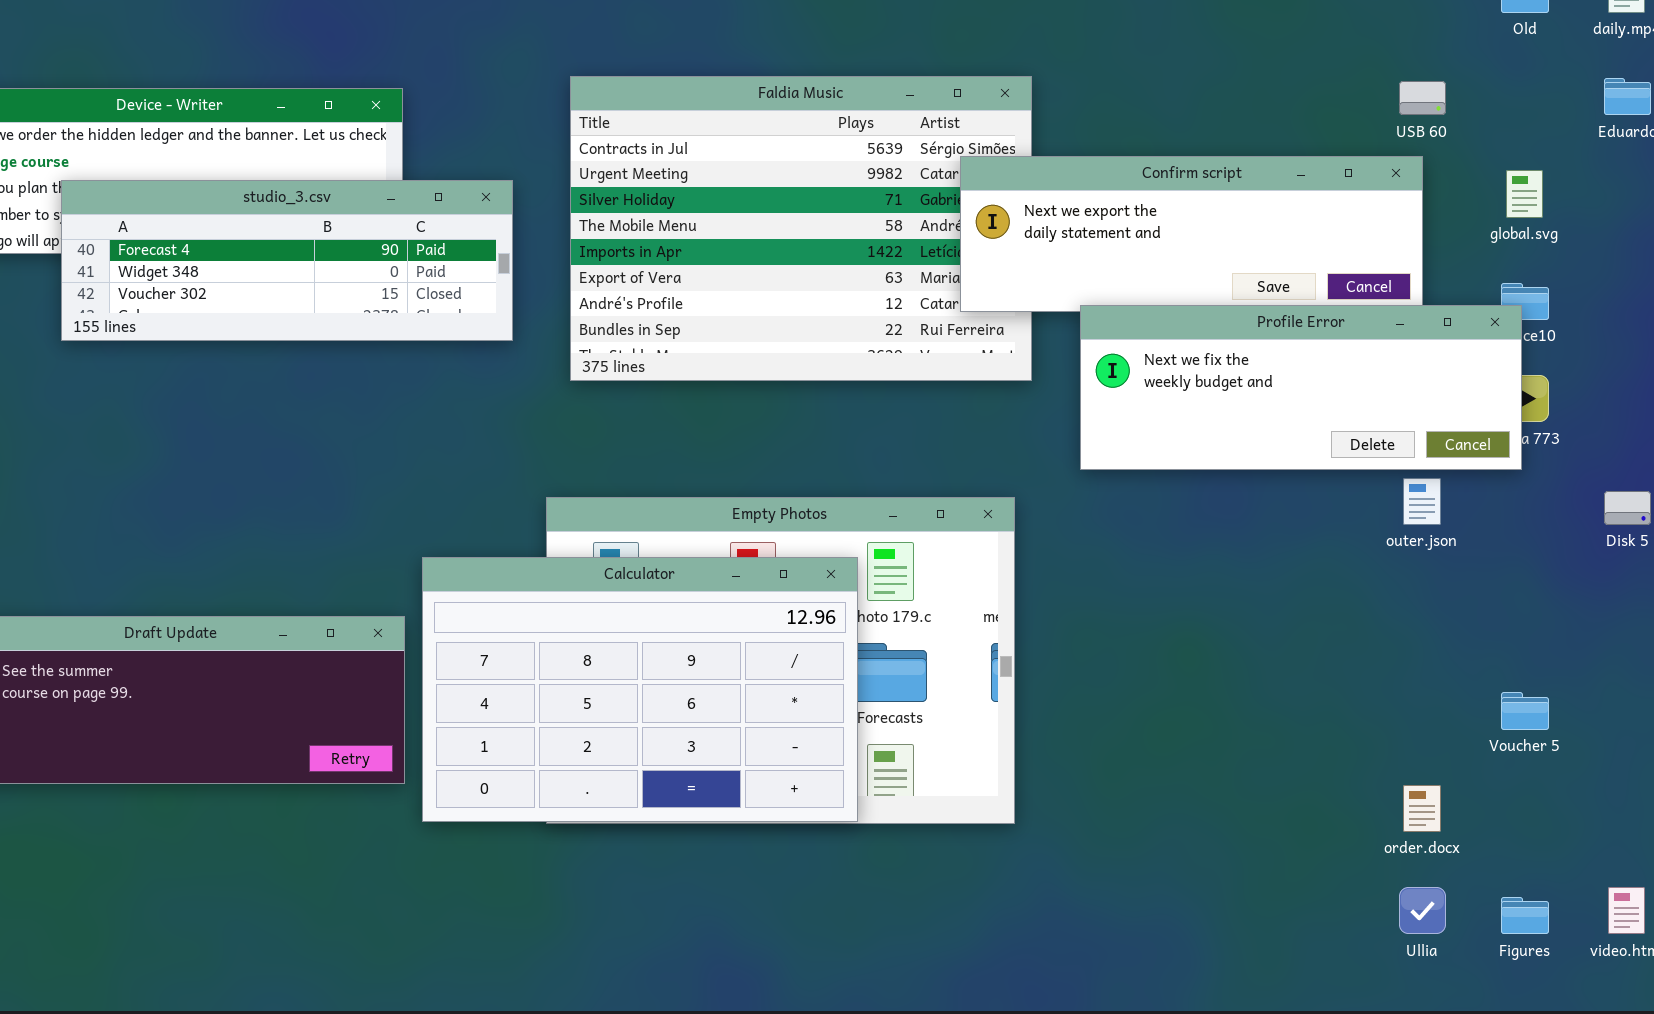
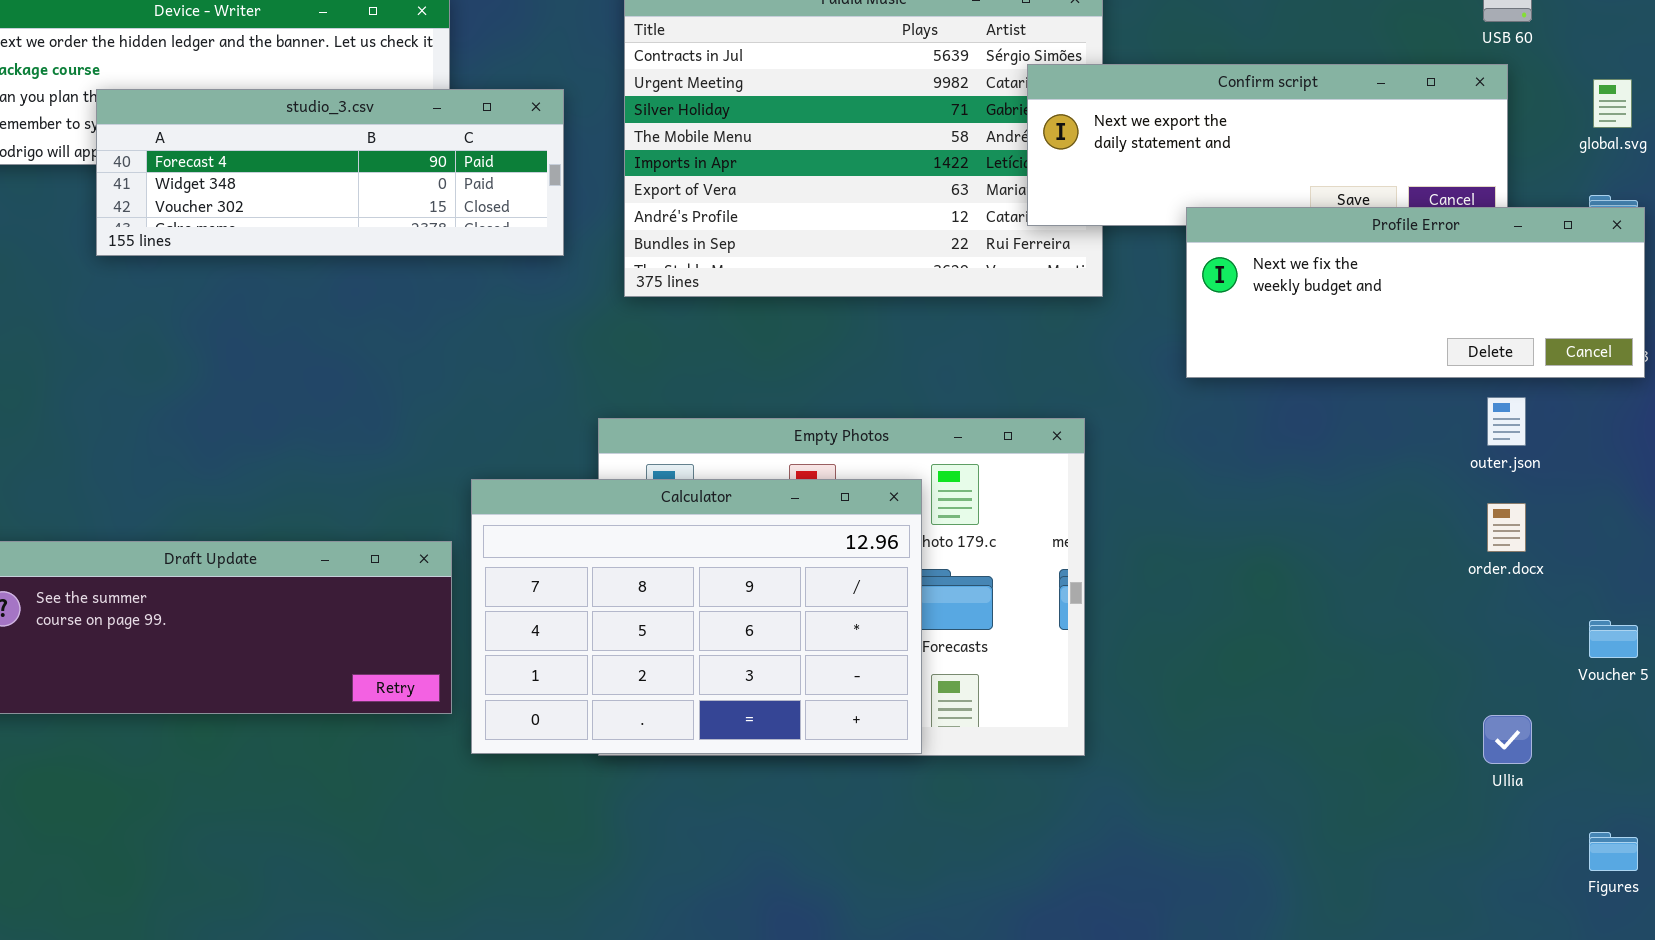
Profile Error: [1080,305,1522,470] -> [1186,207,1645,378], moved
order.docx: [1403,785,1441,832] -> [1487,503,1526,552], moved
Ullia: [1399,887,1446,934] -> [1483,715,1532,764], moved

